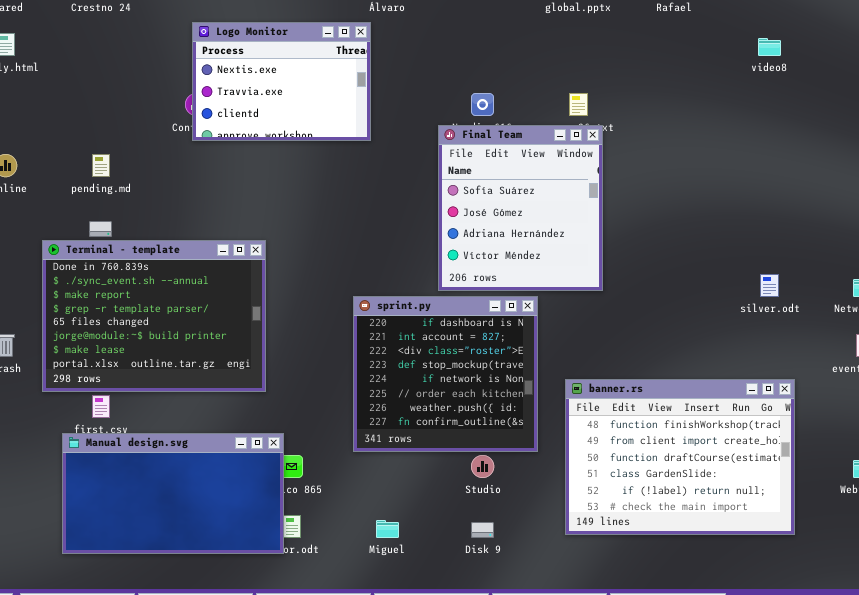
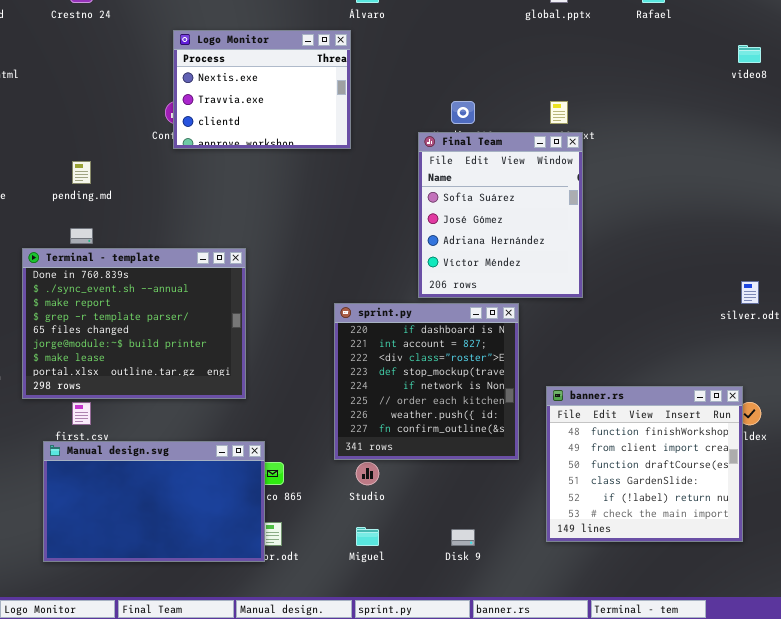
banner.rs: [565,379,795,535] -> [546,386,743,542], resized
Studio: [471,455,494,478] -> [356,462,379,485], moved

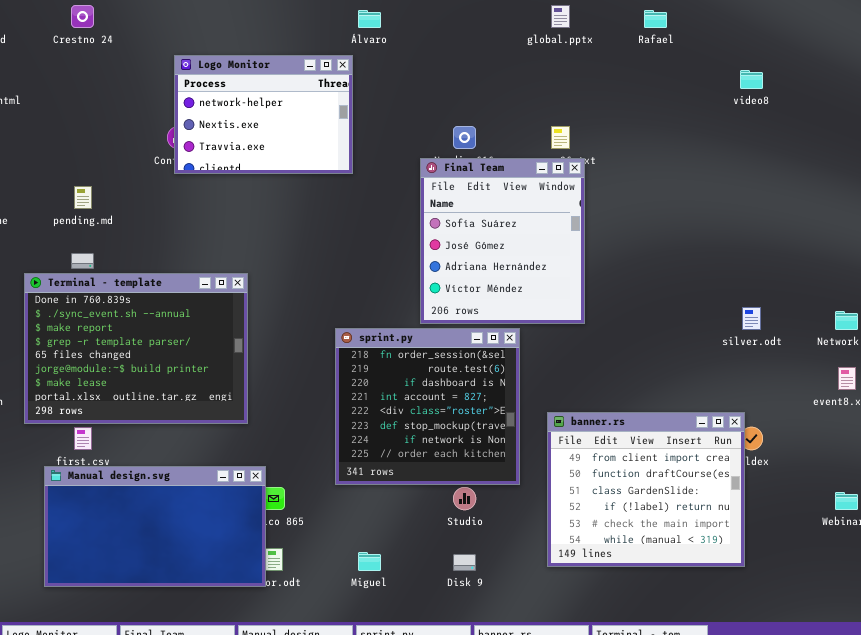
Logo Monitor: [173,30,351,149] -> [174,55,353,174], scrolled up 1 row
sprint.py: [334,303,519,460] -> [335,328,520,485], scrolled up 2 rows
banner.rs: [546,386,743,542] -> [547,412,745,567], scrolled down 1 row
Studio: [356,462,379,485] -> [453,487,476,510], moved

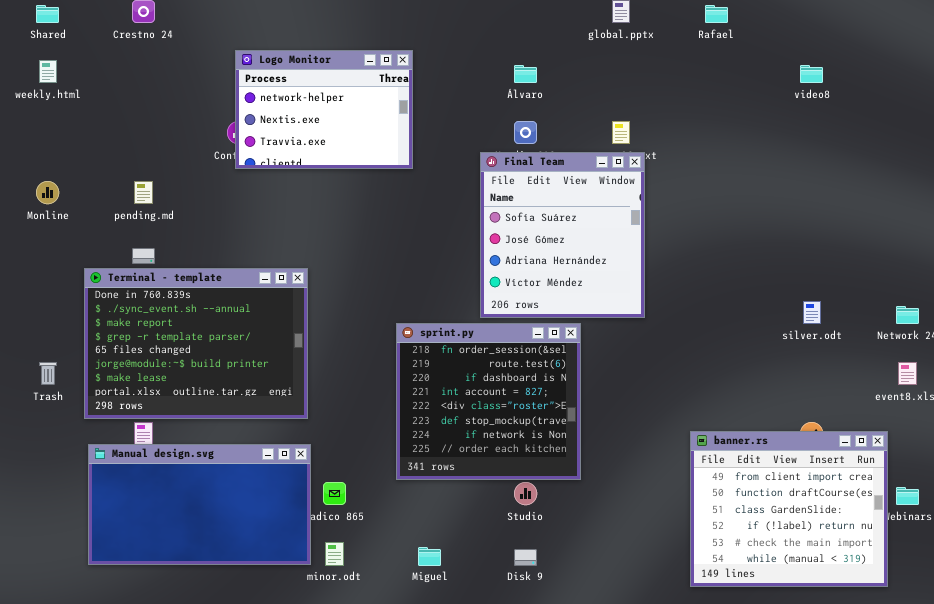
Álvaro: [358,10,381,28] -> [514,65,537,83], moved
banner.rs: [547,412,745,567] -> [690,431,888,587], moved
Manual design.svg: [44,466,266,587] -> [88,444,311,565], moved

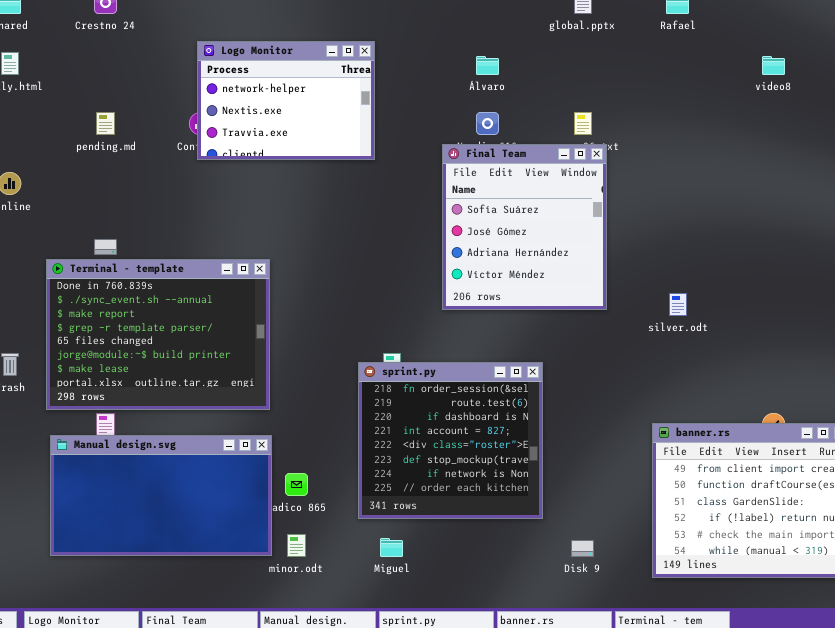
pending.md: [134,181,153,204] -> [96,112,115,135], moved
silver.odt: [803,301,821,324] -> [669,293,687,316], moved
sprint.py: [396,323,581,480] -> [358,362,543,519], moved
Disk 9: [514,549,537,566] -> [571,540,594,557], moved

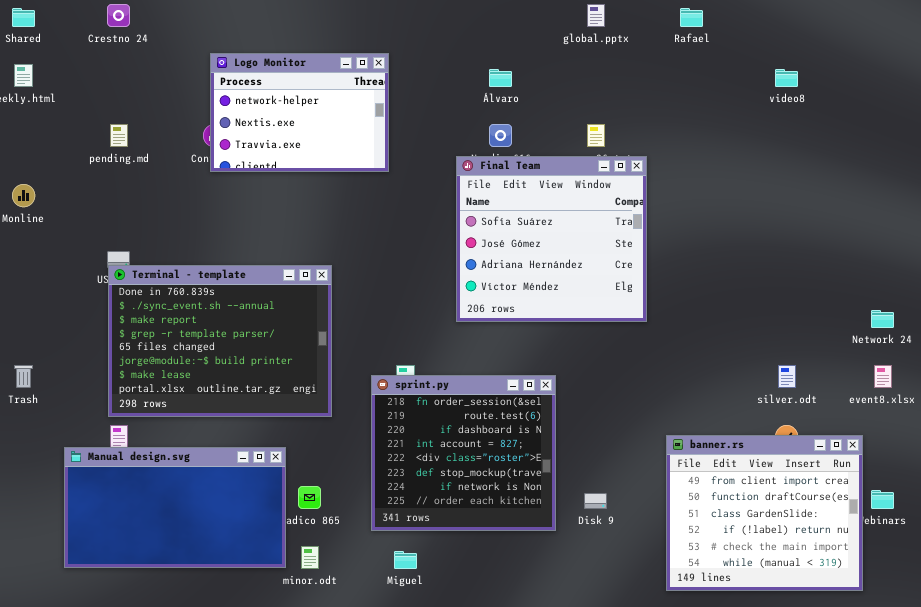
Final Team: [442,144,607,310] -> [456,156,647,322], resized
Terminal - template: [46,259,270,410] -> [108,265,332,417], moved
silver.odt: [669,293,687,316] -> [778,365,796,388], moved
Disk 9: [571,540,594,557] -> [584,493,607,509], moved

